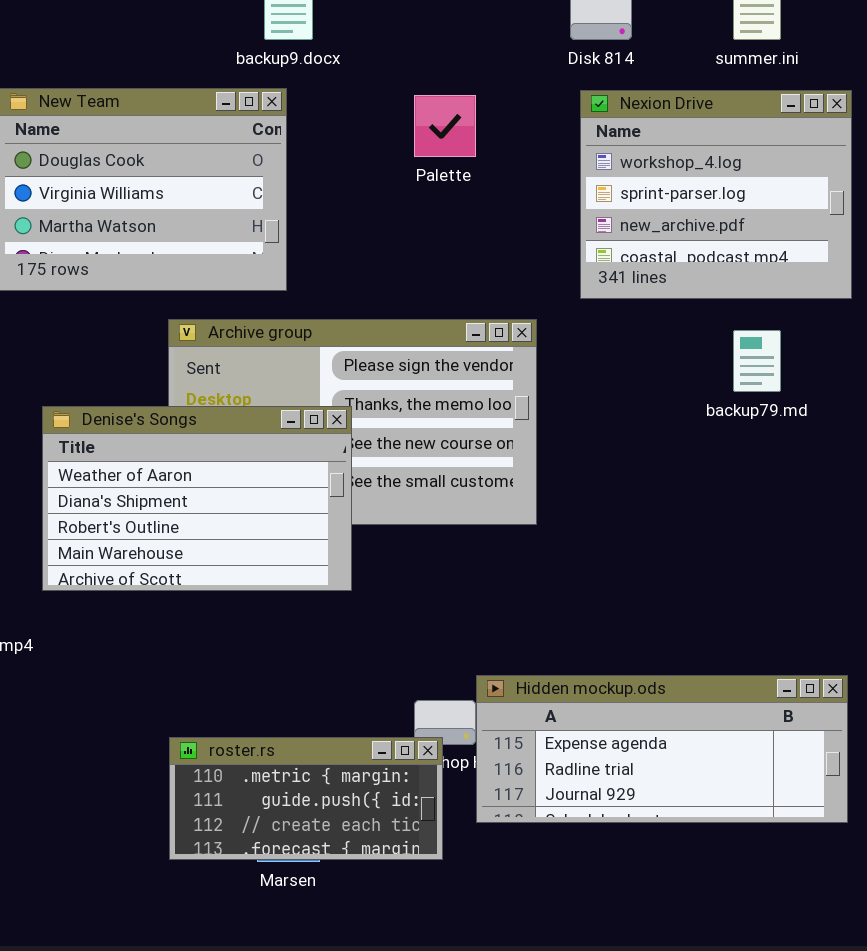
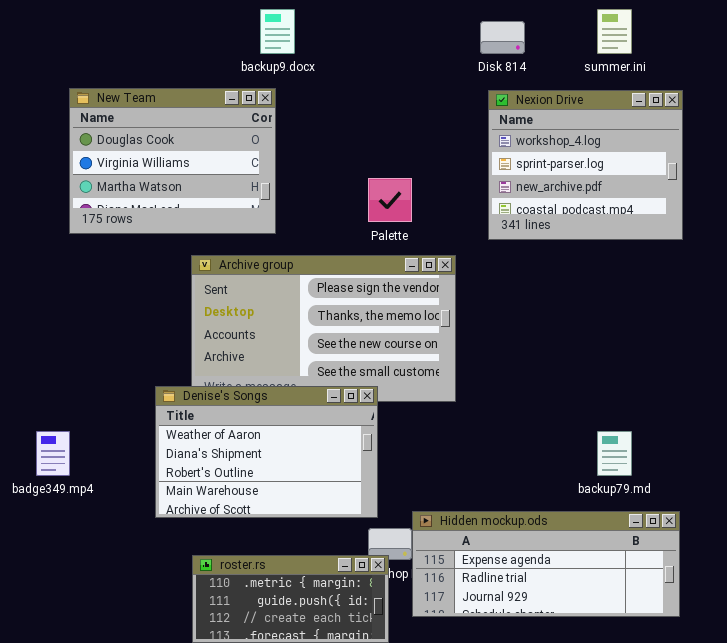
Palette: [414,95,476,157] -> [368,178,412,222], moved
backup79.md: [733,330,781,392] -> [597,431,632,476], moved
Denise's Songs: [42,406,352,591] -> [155,386,378,518], moved

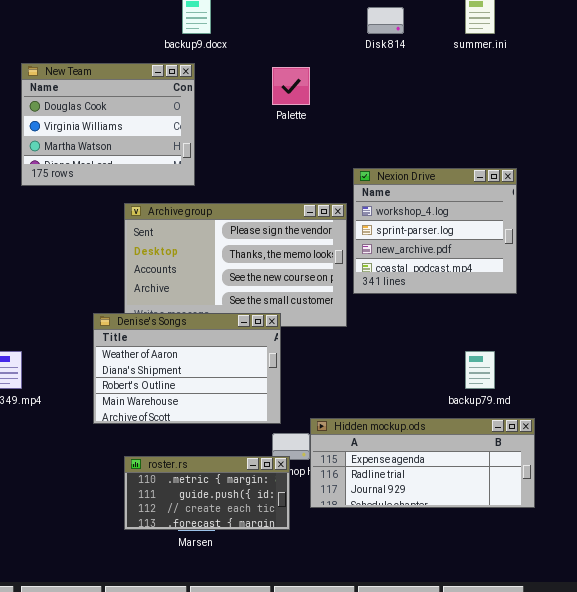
Nexion Drive: [488,90,683,240] -> [353,168,517,294], moved
Palette: [368,178,412,222] -> [272,67,310,105], moved

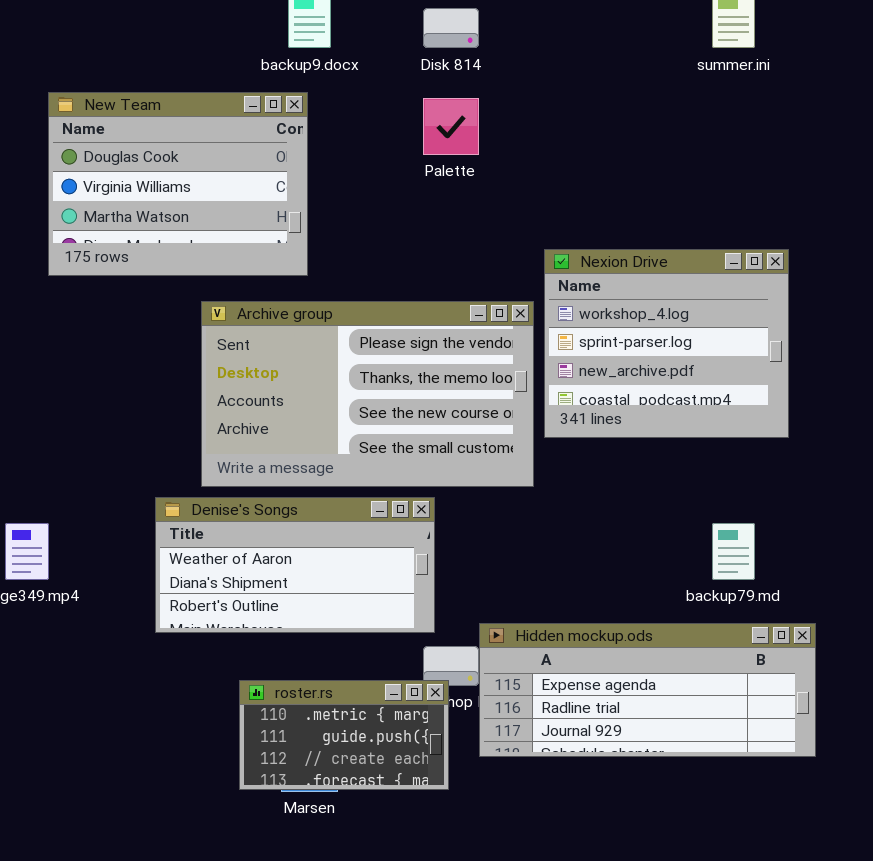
Disk 814: [367,7,404,34] -> [423,8,479,48], moved
Denise's Songs: [93,313,281,424] -> [155,497,435,633], resized
roster.rs: [124,456,290,530] -> [239,680,449,790], resized

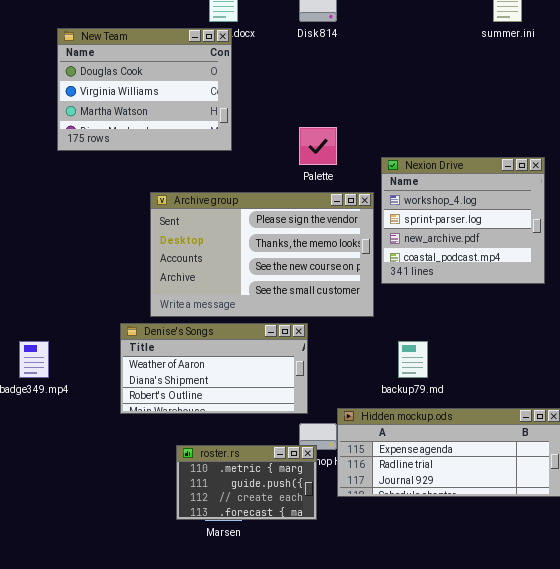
New Team: [48,92,308,276] -> [57,28,232,151], moved
Palette: [423,98,479,155] -> [299,127,337,165], moved
backup79.md: [712,523,755,580] -> [398,341,428,378], moved

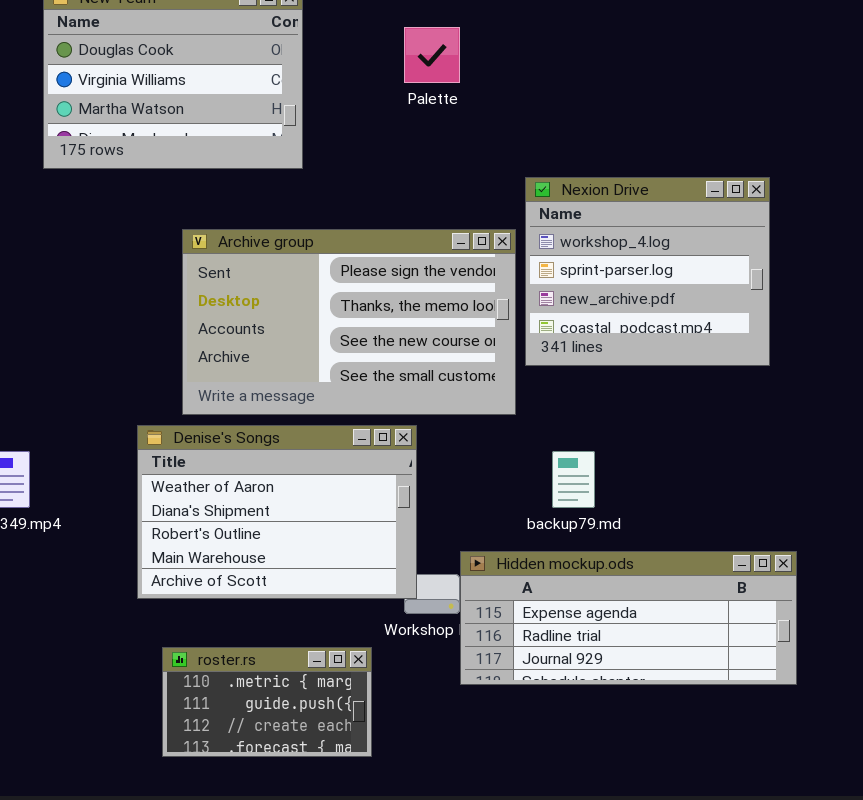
Palette: [299,127,337,165] -> [404,27,460,83], moved
Denise's Songs: [120,323,308,414] -> [137,425,417,599], resized
roster.rs: [176,445,317,520] -> [162,647,372,757], moved

